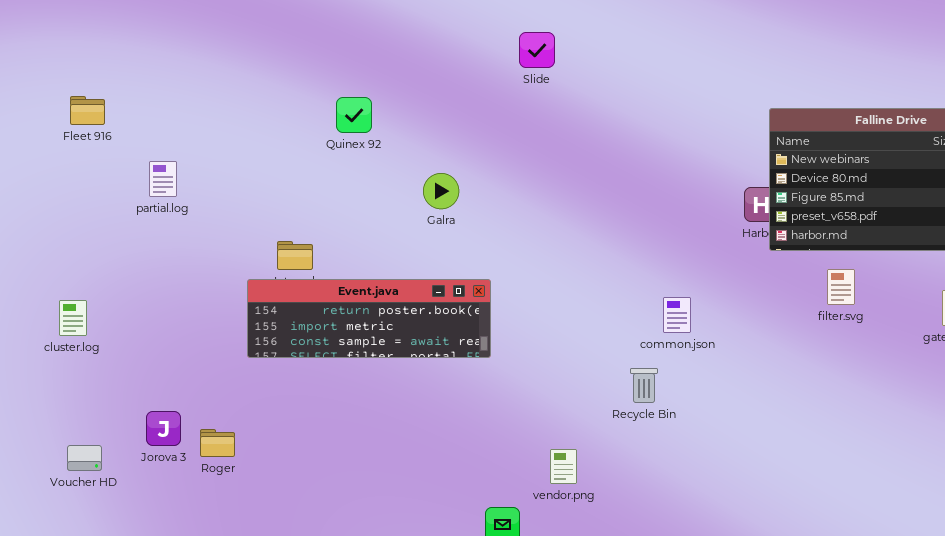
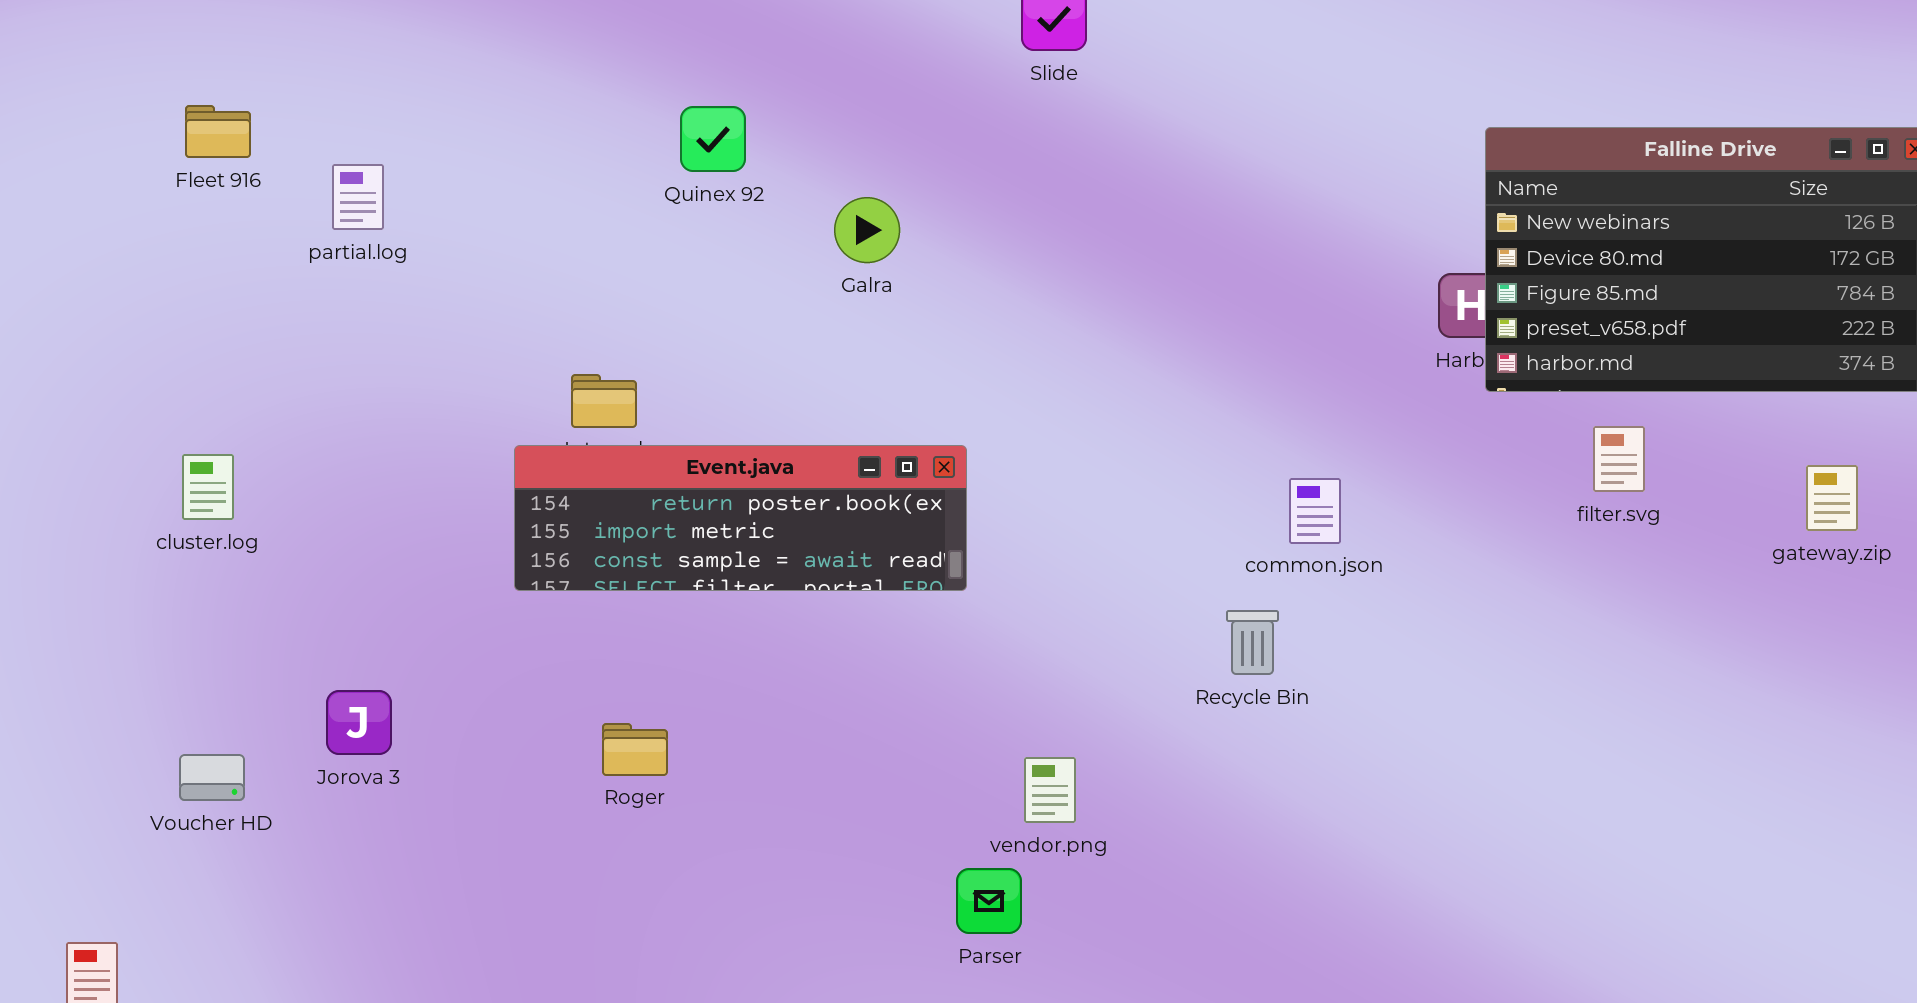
partial.log: [149,161,177,197] -> [332,164,384,230], moved
Galra: [423,173,459,209] -> [834,197,900,263], moved
cluster.log: [59,300,87,336] -> [182,454,234,520], moved
Roger: [200,429,235,457] -> [602,723,668,776], moved
vendor.png: [550,449,577,484] -> [1024,757,1076,823], moved

